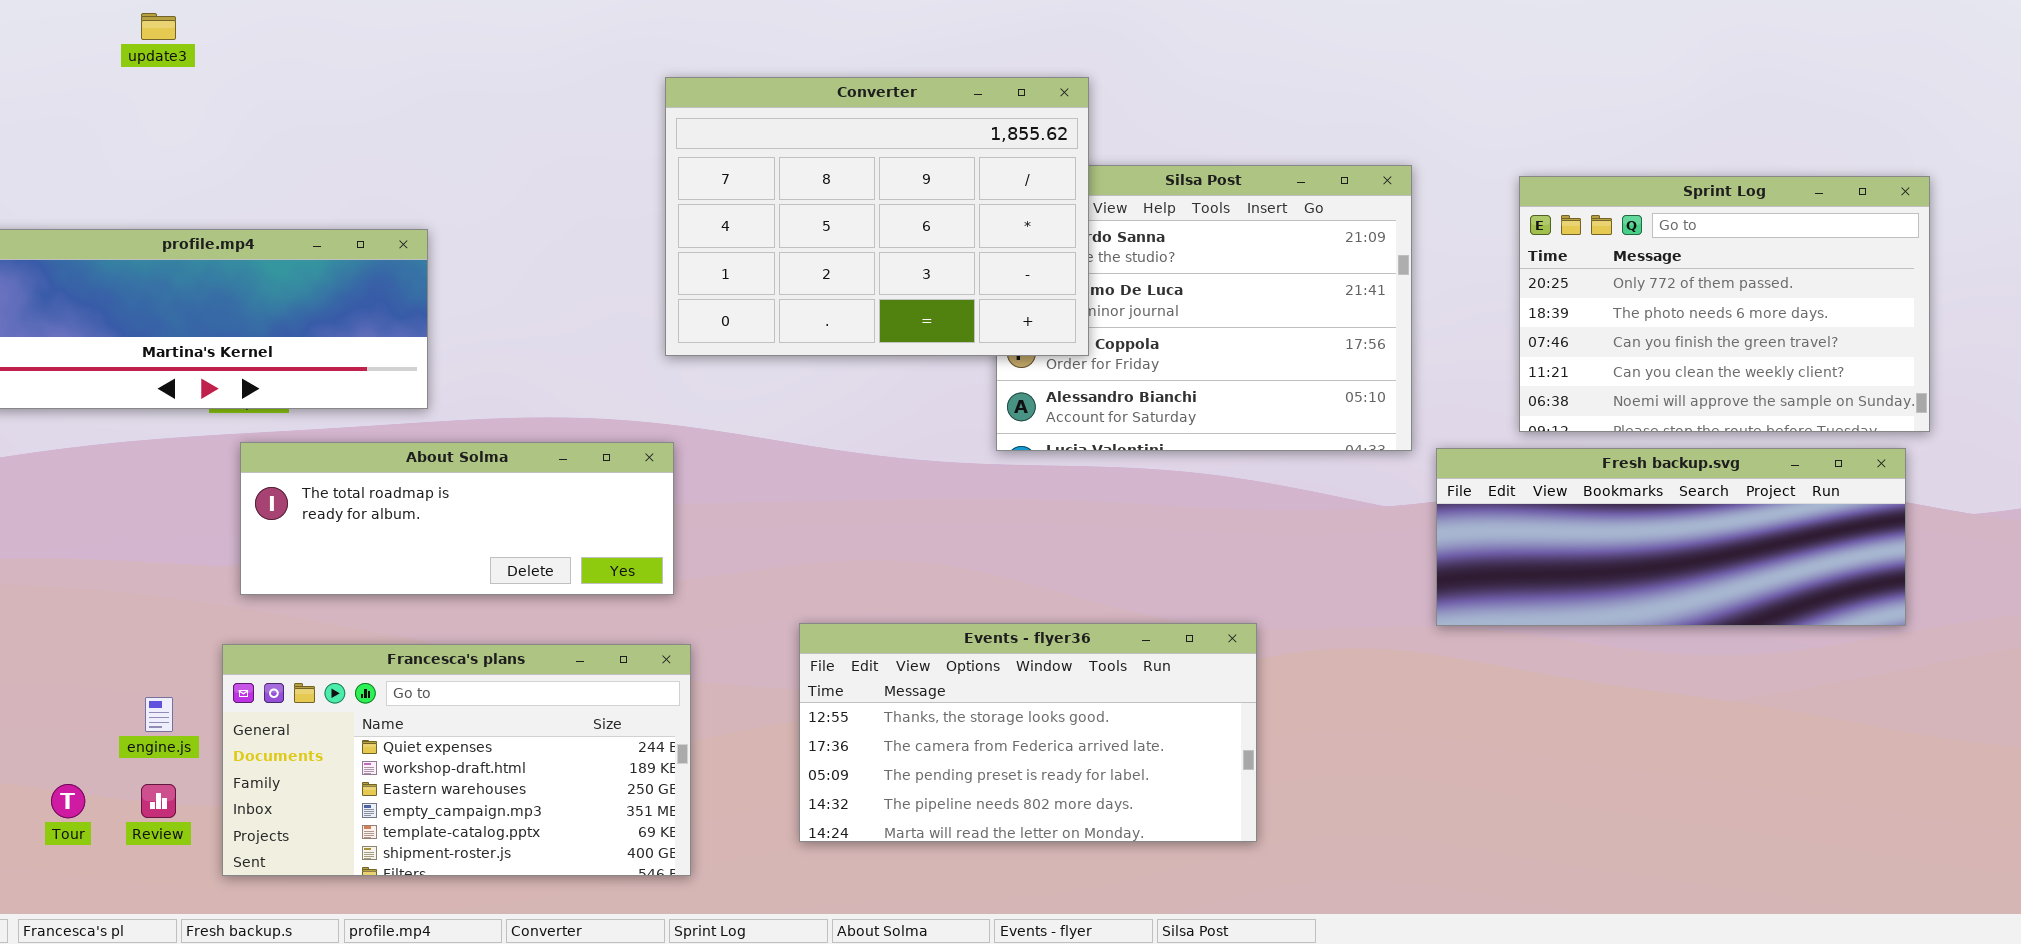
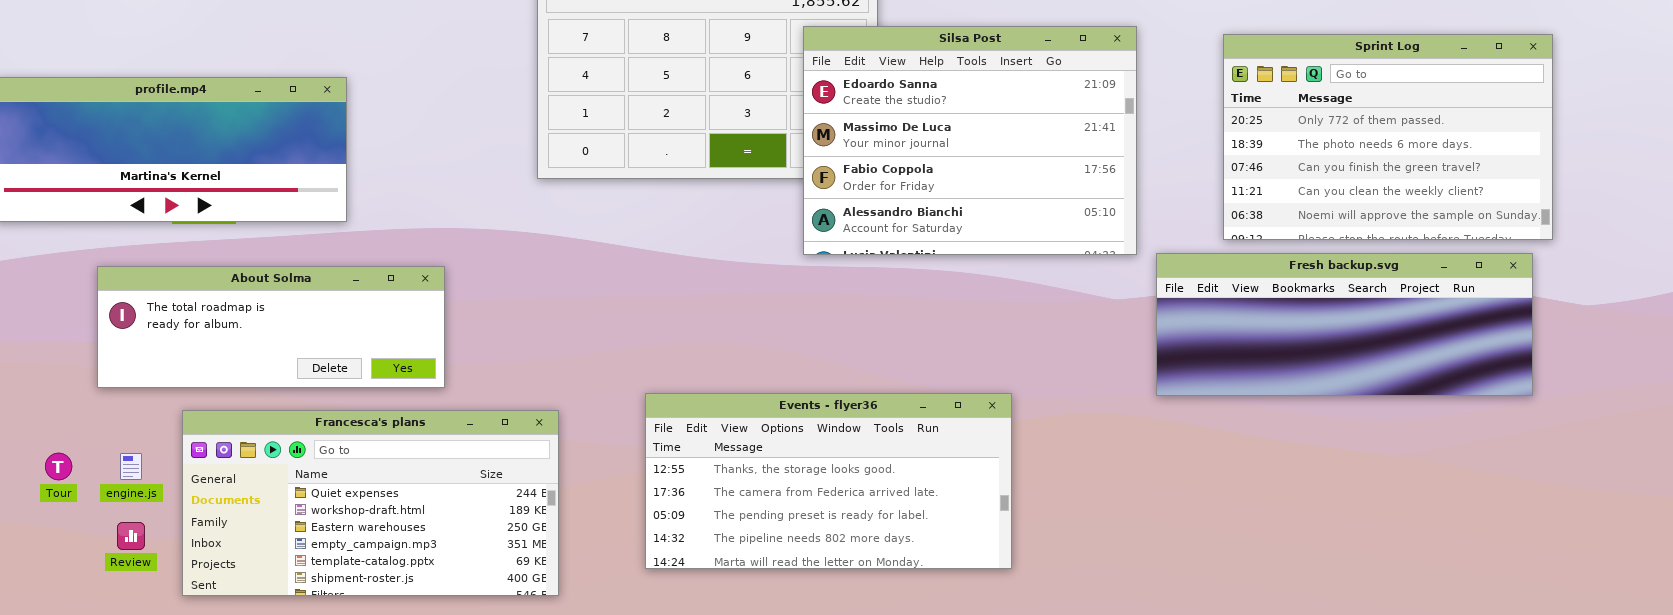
Silsa Post: [996,165,1412,451] -> [803,26,1137,255], raised
About Solma: [240,442,674,595] -> [97,266,445,388], moved
Tour: [51,784,85,818] -> [45,453,72,480], moved

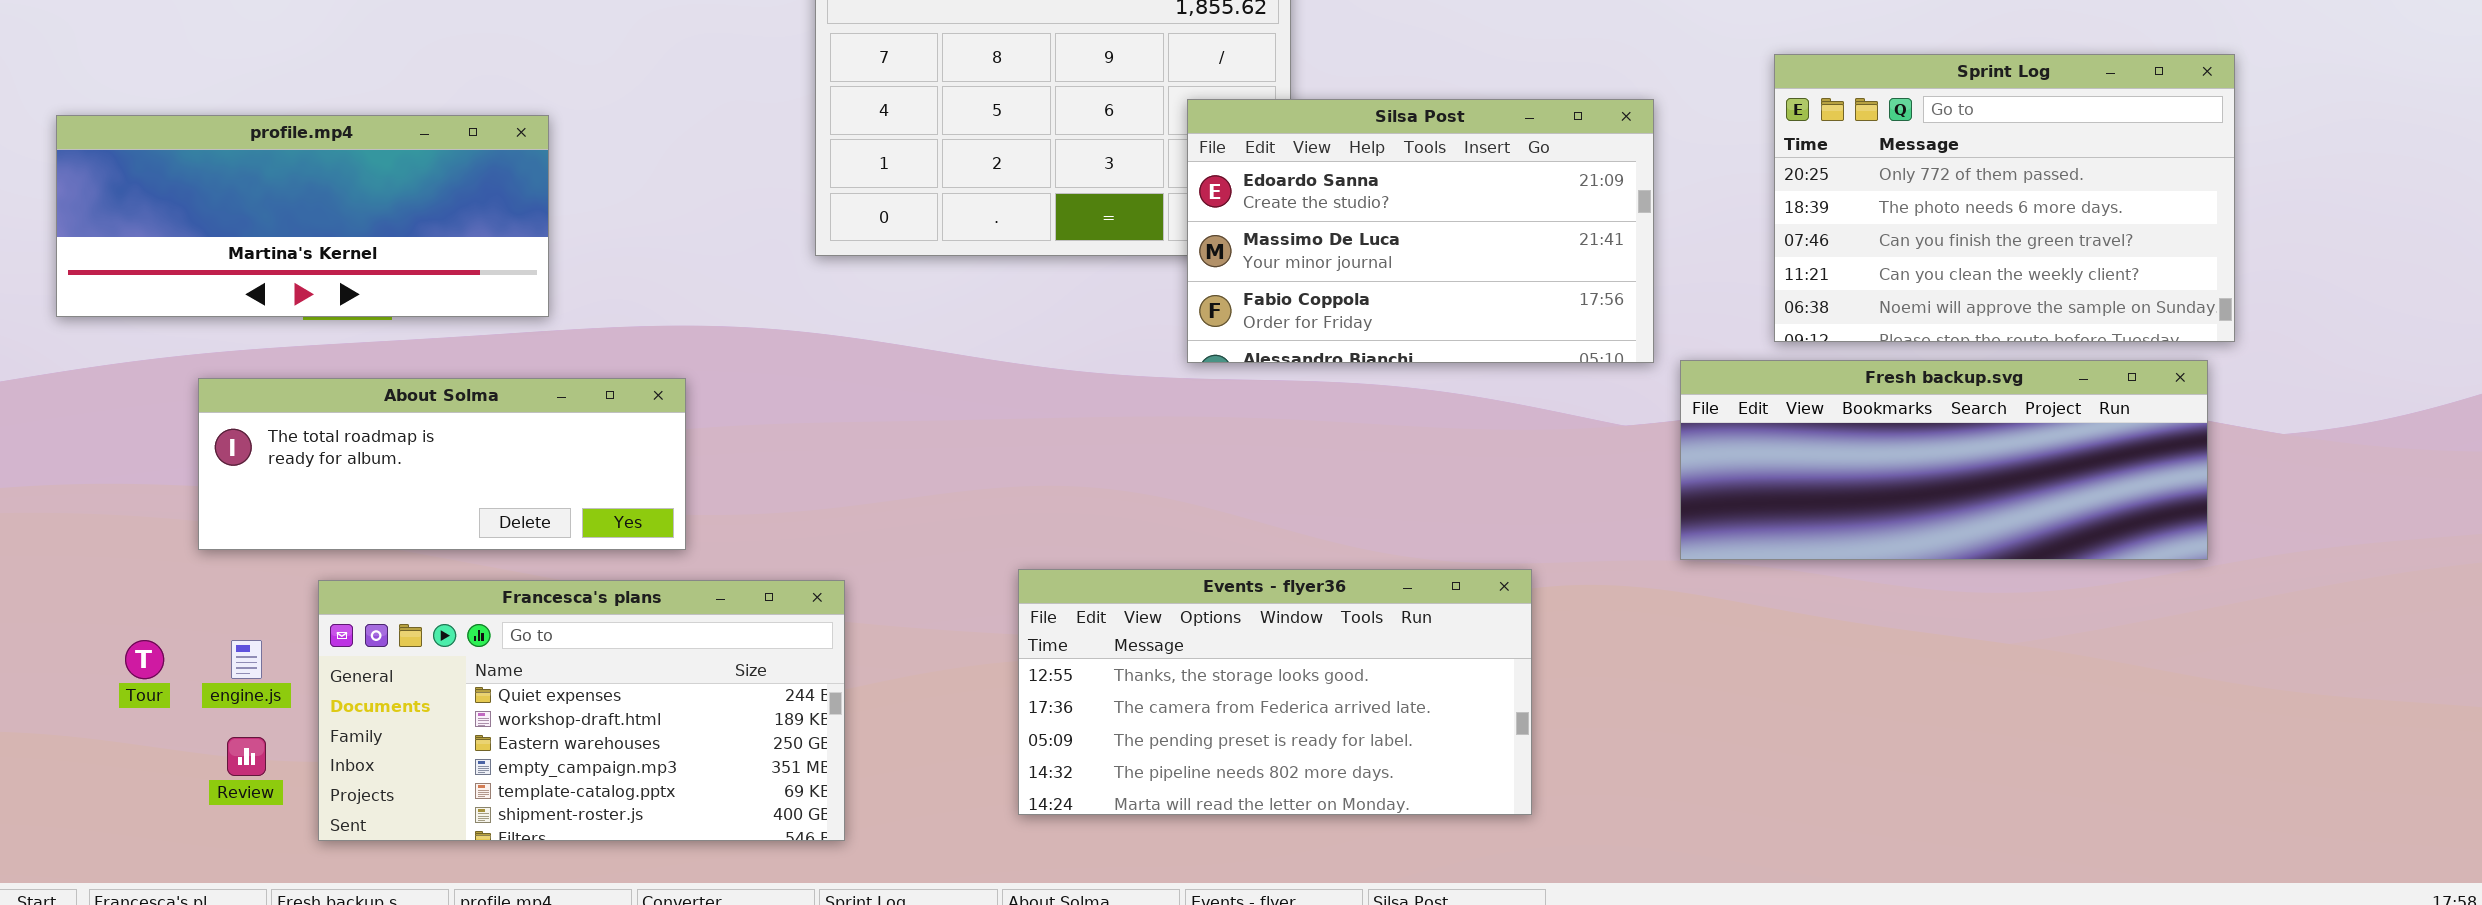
Silsa Post: [803,26,1137,255] -> [1187,99,1654,363], resized
Events - flyer36: [645,393,1012,569] -> [1018,569,1532,815], moved

